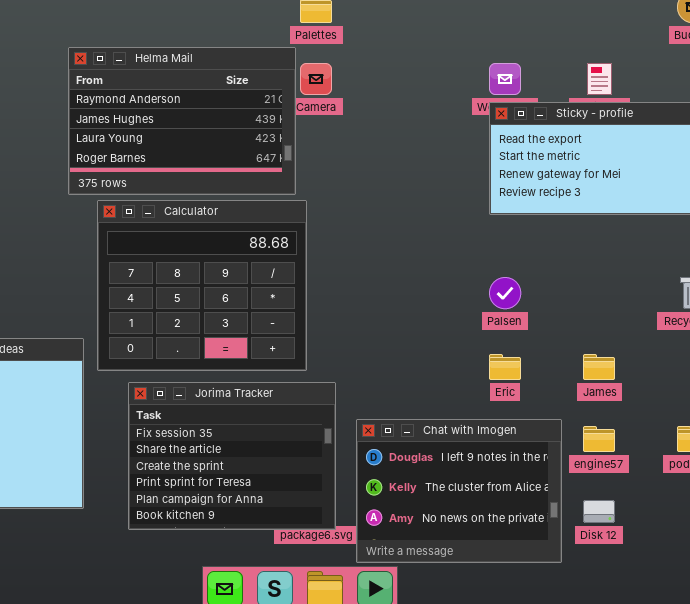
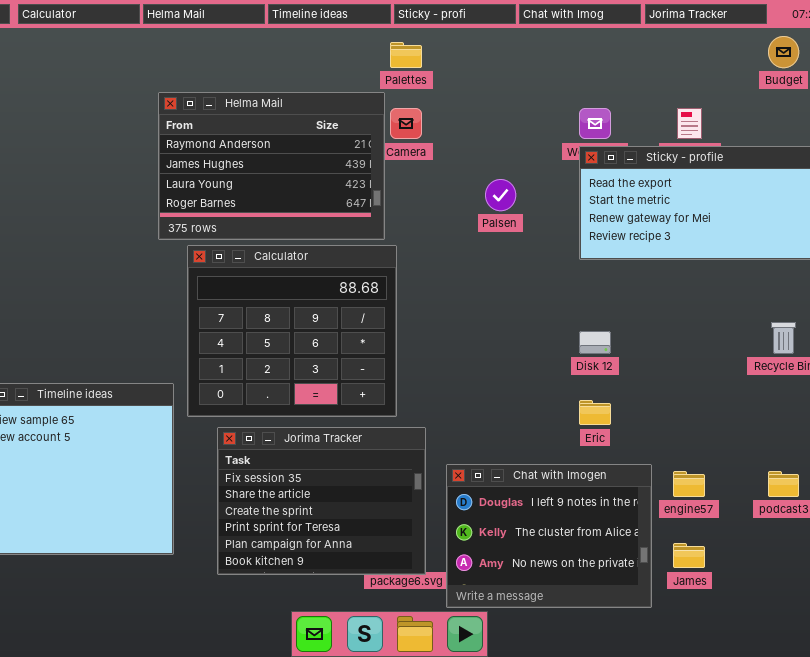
Palsen: [489,277,521,309] -> [485,179,516,211], moved
James: [583,354,615,380] -> [673,543,705,568], moved
Disk 12: [583,500,615,523] -> [579,331,611,354], moved

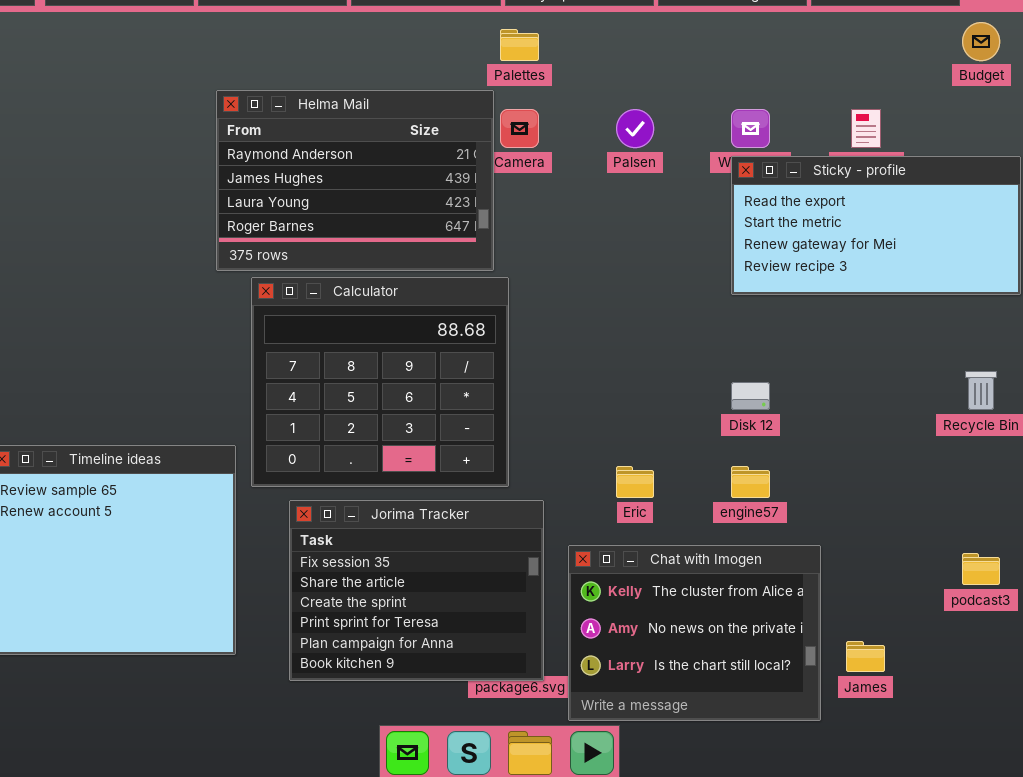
Palsen: [485,179,516,211] -> [616,109,654,148], moved
Eric: [579,400,611,425] -> [616,466,654,498], moved
Chat with Imogen: [446,464,652,608] -> [568,545,821,721], scrolled down 1 row
engine57: [673,471,705,497] -> [731,466,770,498], moved

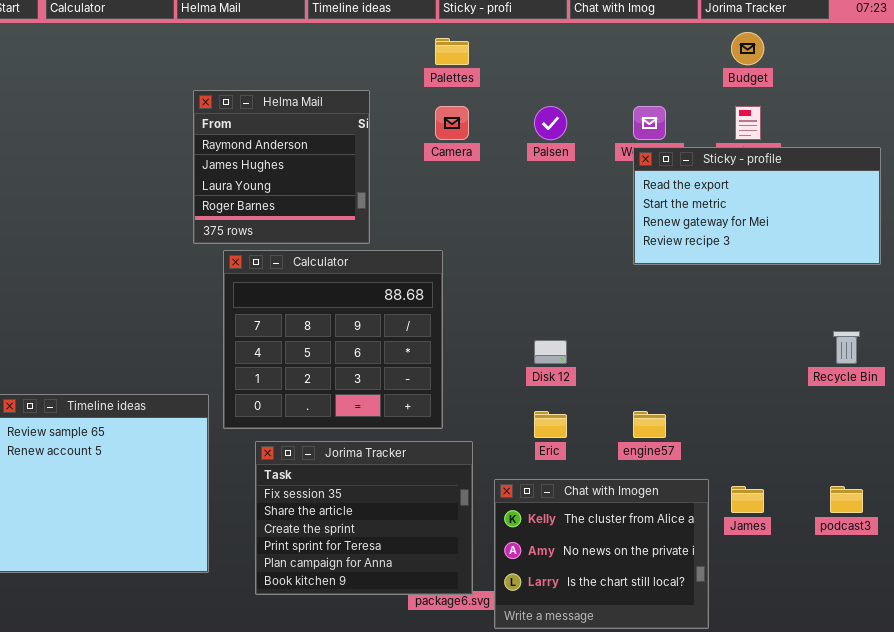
Budget: [962,22,1000,61] -> [731,32,764,65], moved
Helma Mail: [216,90,494,271] -> [193,90,370,244], resized
Disk 12: [731,382,770,410] -> [534,340,567,364], moved
James: [846,641,885,672] -> [731,486,764,513], moved

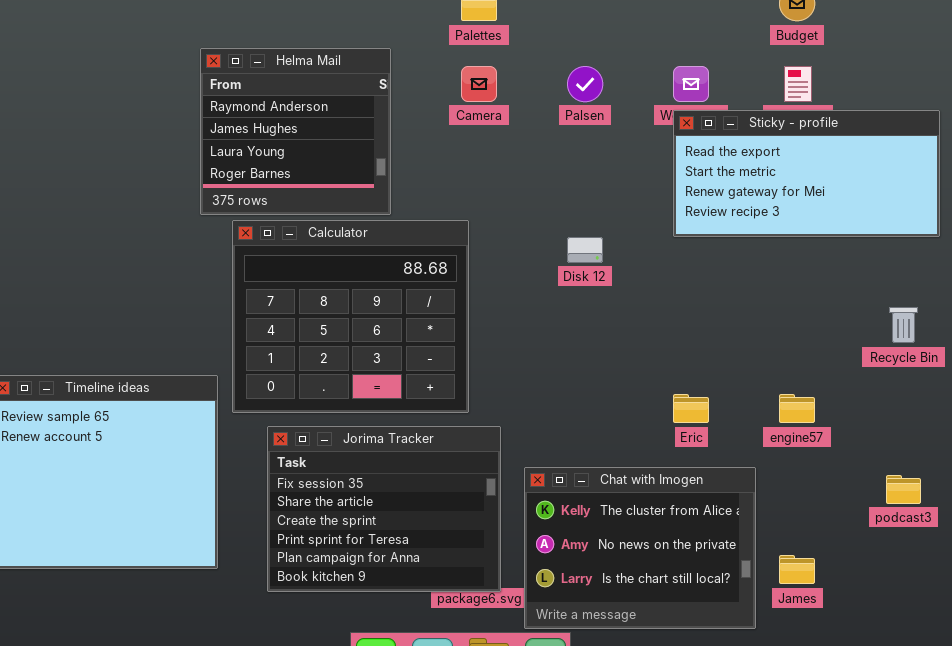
Disk 12: [534,340,567,364] -> [567,237,603,263], moved
Eric: [534,411,567,438] -> [673,394,709,423], moved
engine57: [633,411,666,438] -> [779,394,815,423], moved
James: [731,486,764,513] -> [779,555,815,584], moved

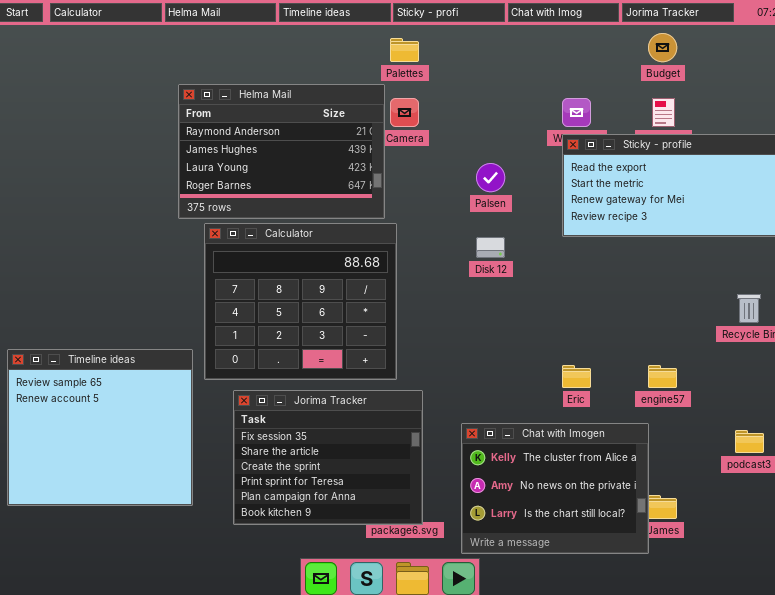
Helma Mail: [200,48,391,215] -> [178,84,385,219], resized
Palsen: [567,66,603,102] -> [476,163,505,192], moved
Chat with Imogen: [524,467,756,629] -> [461,423,649,554], moved

